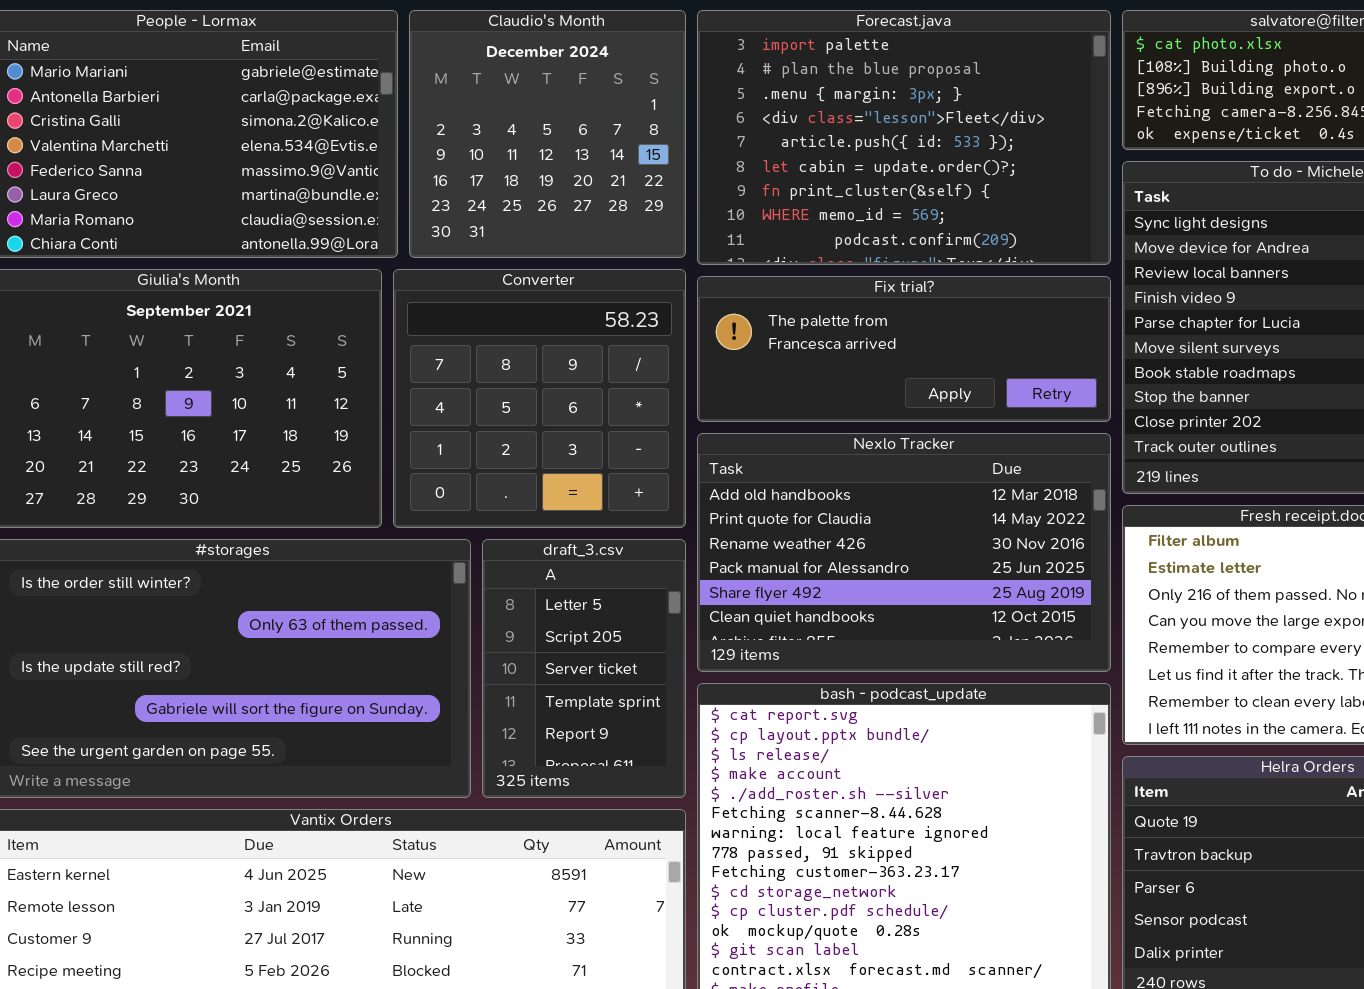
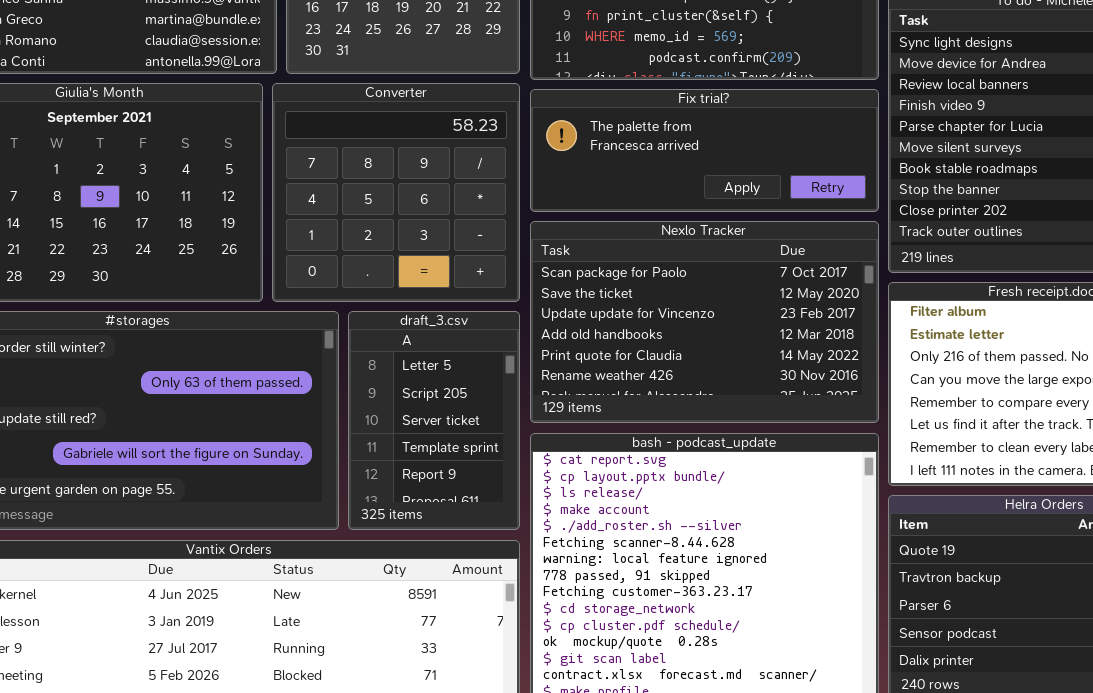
Nexlo Tracker: [697,433,1111,672] -> [530,221,879,423], scrolled up 3 rows

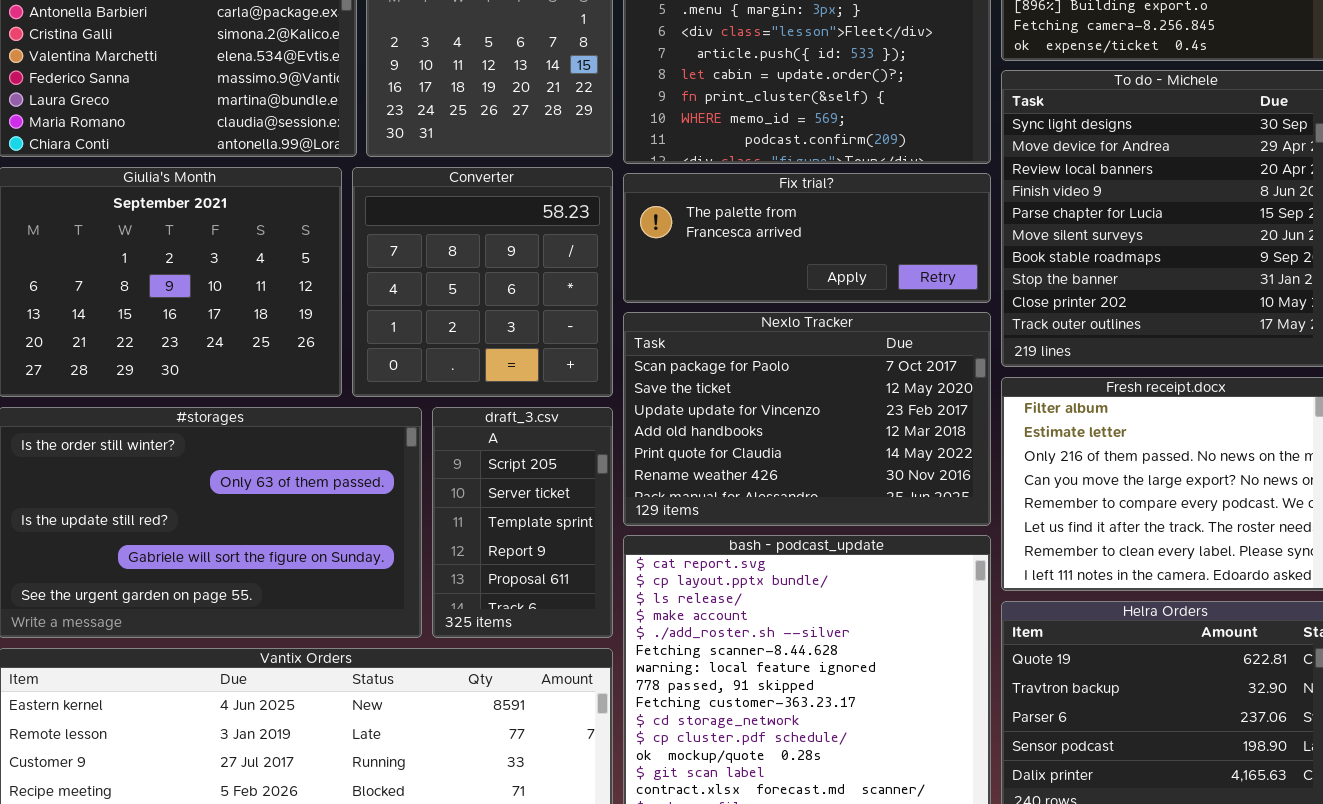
draft_3.csv: [348,311,520,530] -> [432,407,613,638], scrolled down 1 row

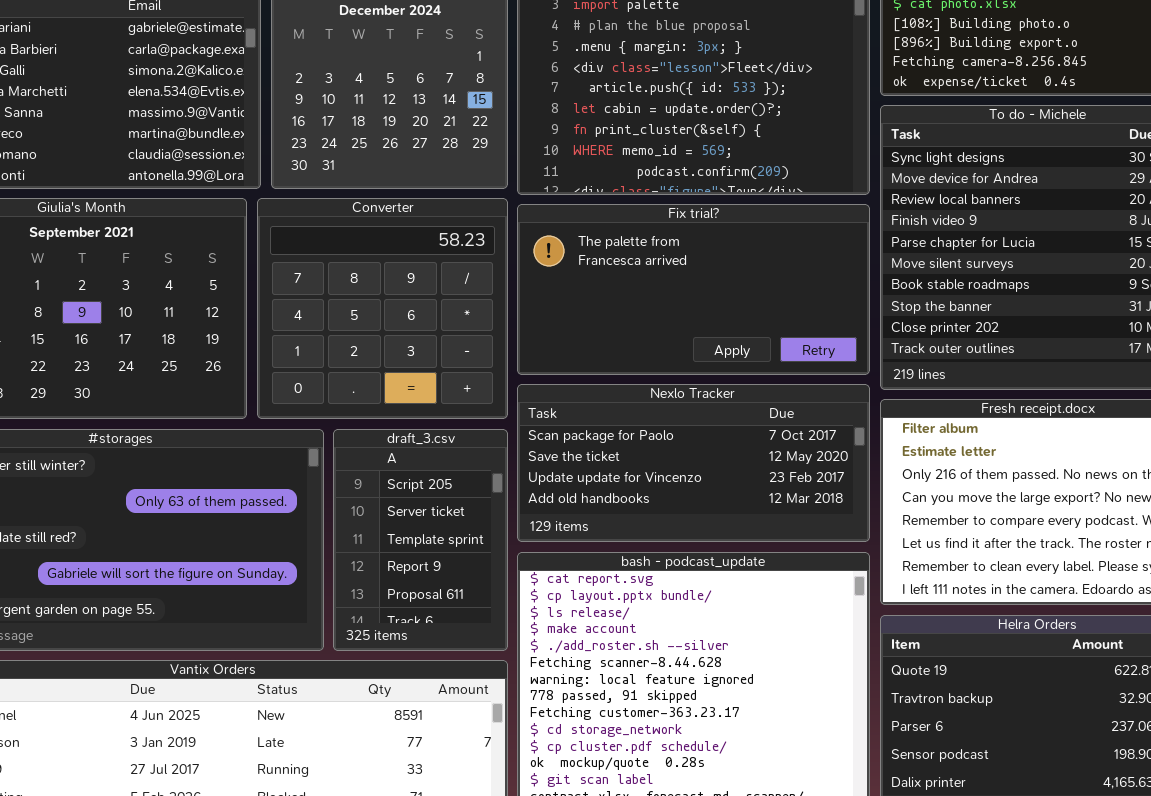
Fix trial?: [623,173,991,303] -> [517,204,870,375], resized
Nexlo Tracker: [623,312,991,526] -> [517,384,870,542], resized

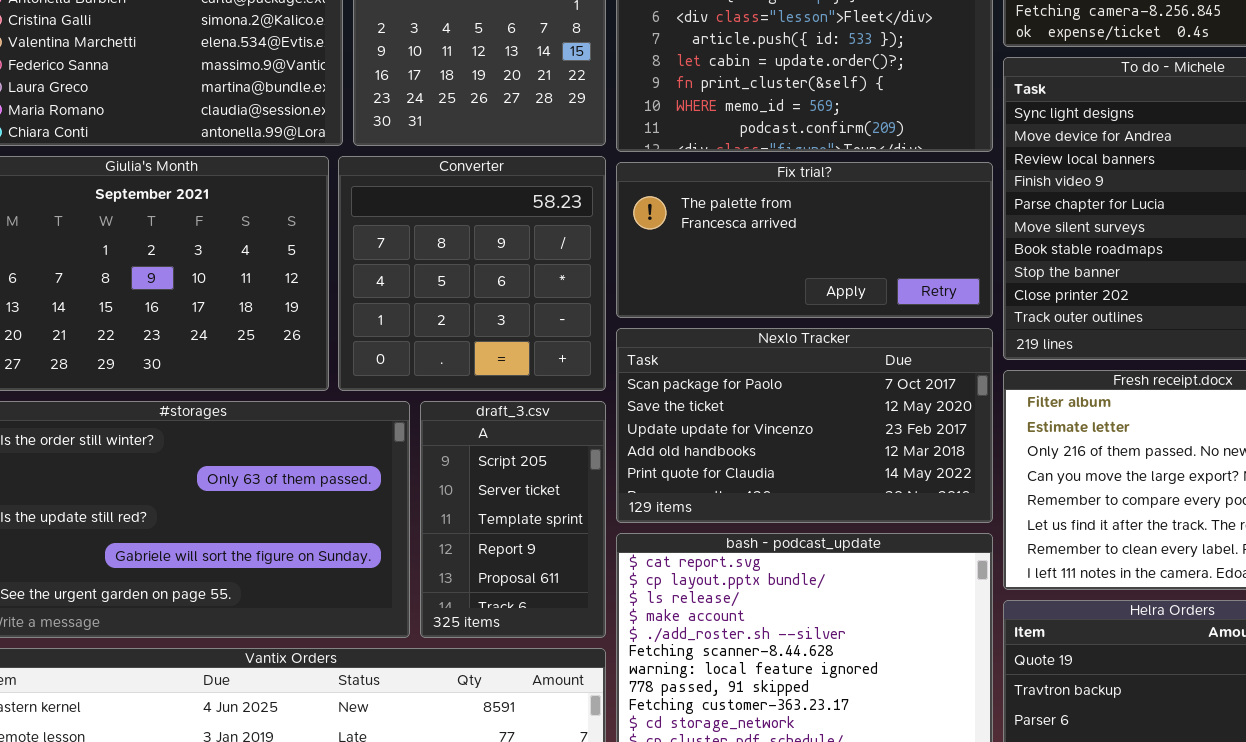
Fix trial?: [517,204,870,375] -> [616,162,993,318], resized
Nexlo Tracker: [517,384,870,542] -> [616,328,993,523], resized

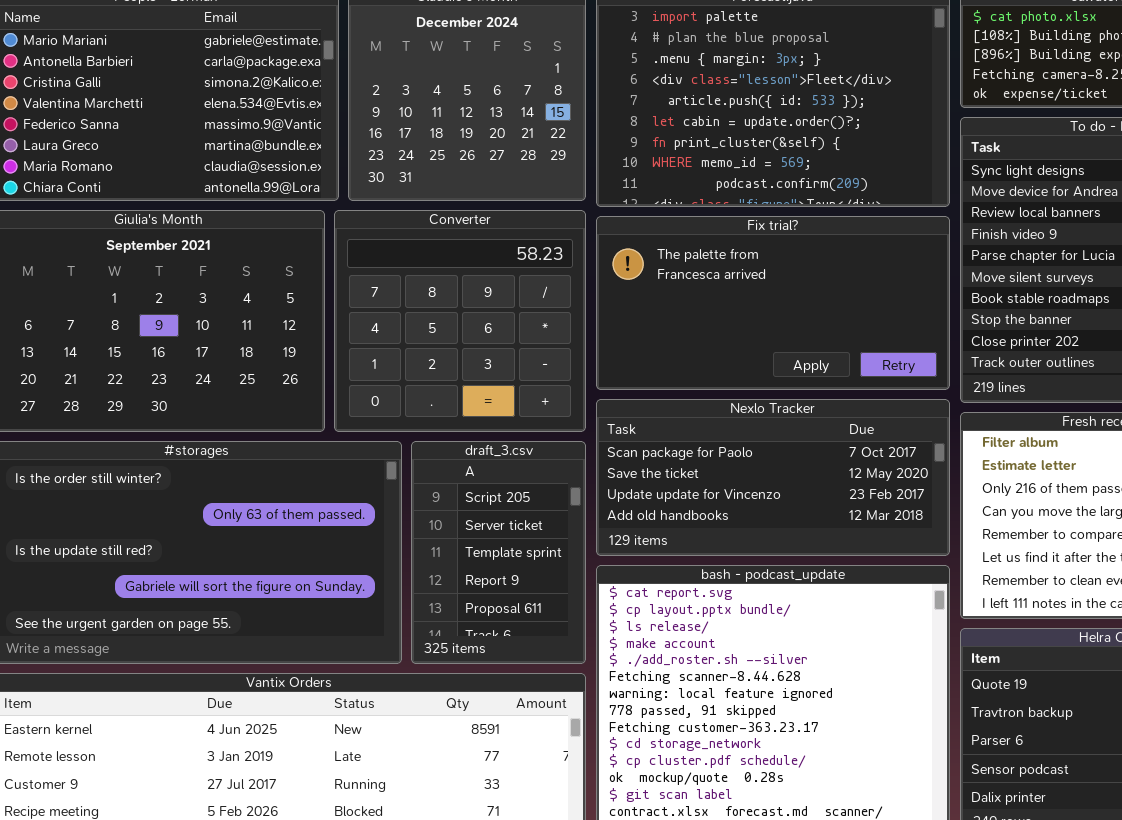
Fix trial?: [616,162,993,318] -> [596,216,950,390], resized
Nexlo Tracker: [616,328,993,523] -> [596,399,950,556], resized

